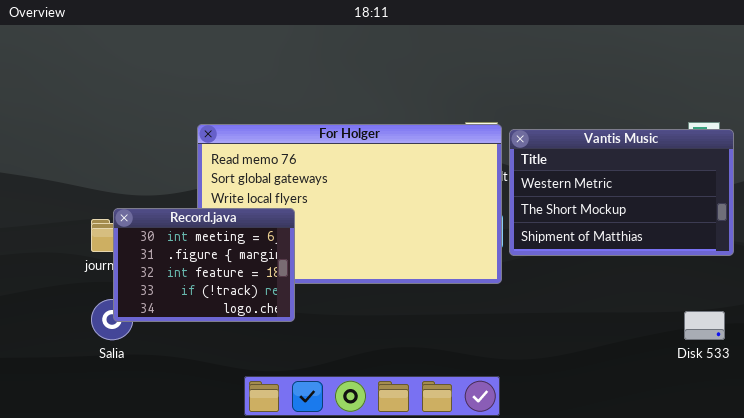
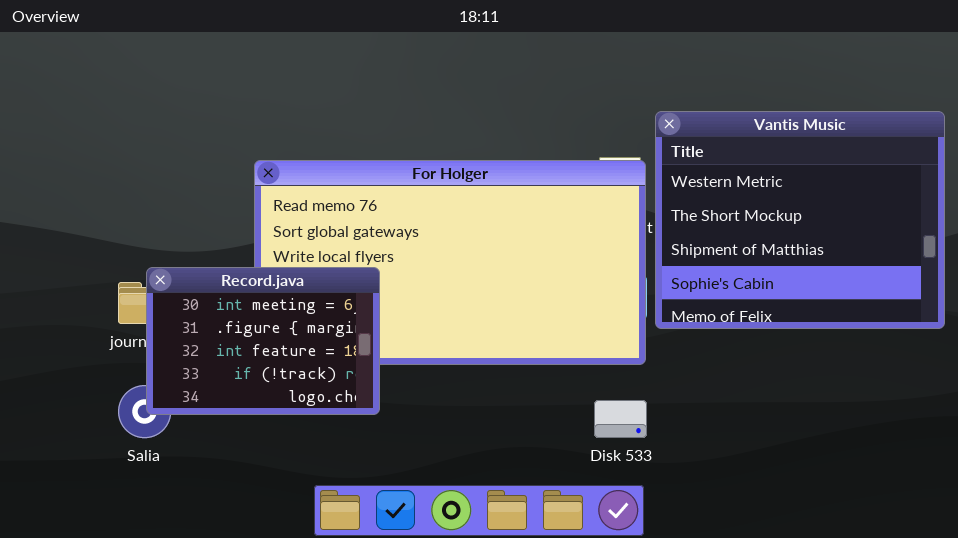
Vantis Music: [509,129,734,256] -> [655,111,945,329], resized
Disk 533: [684,311,725,340] -> [594,400,647,438], moved

